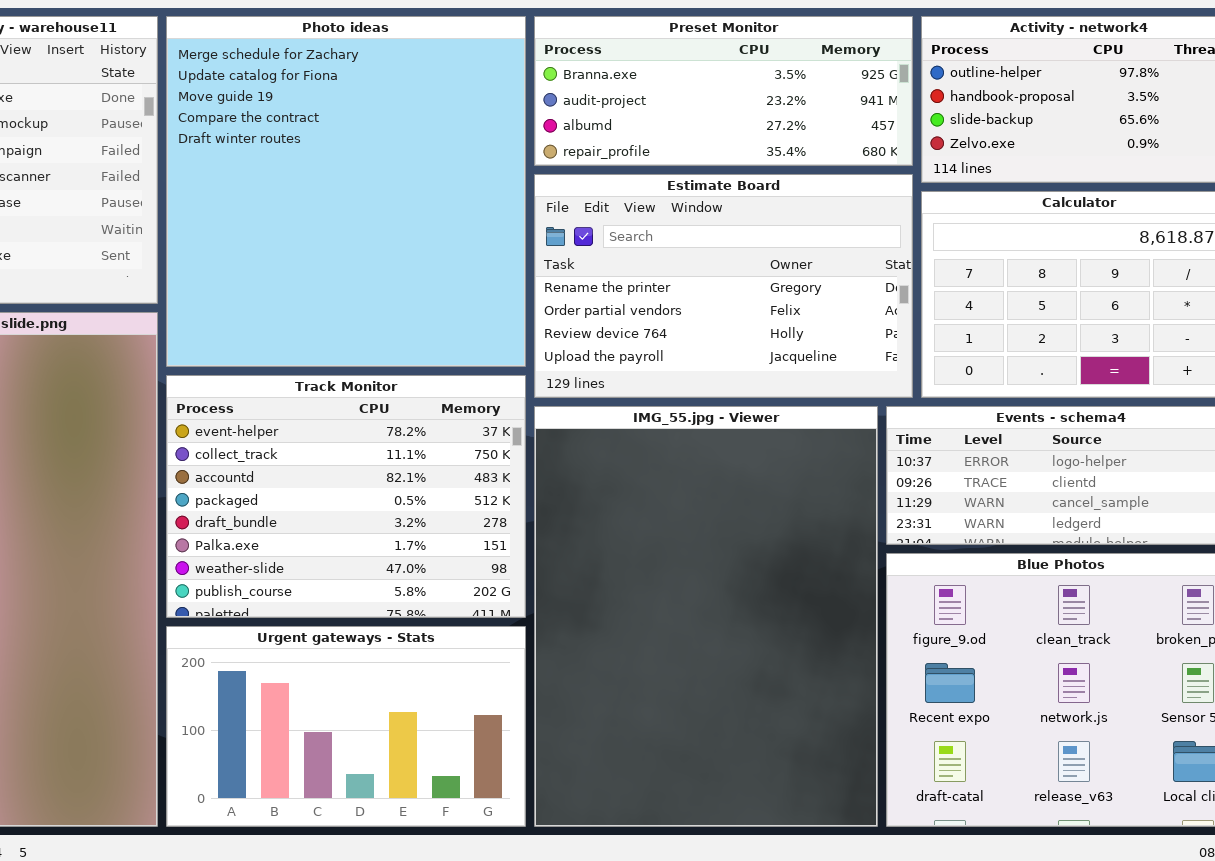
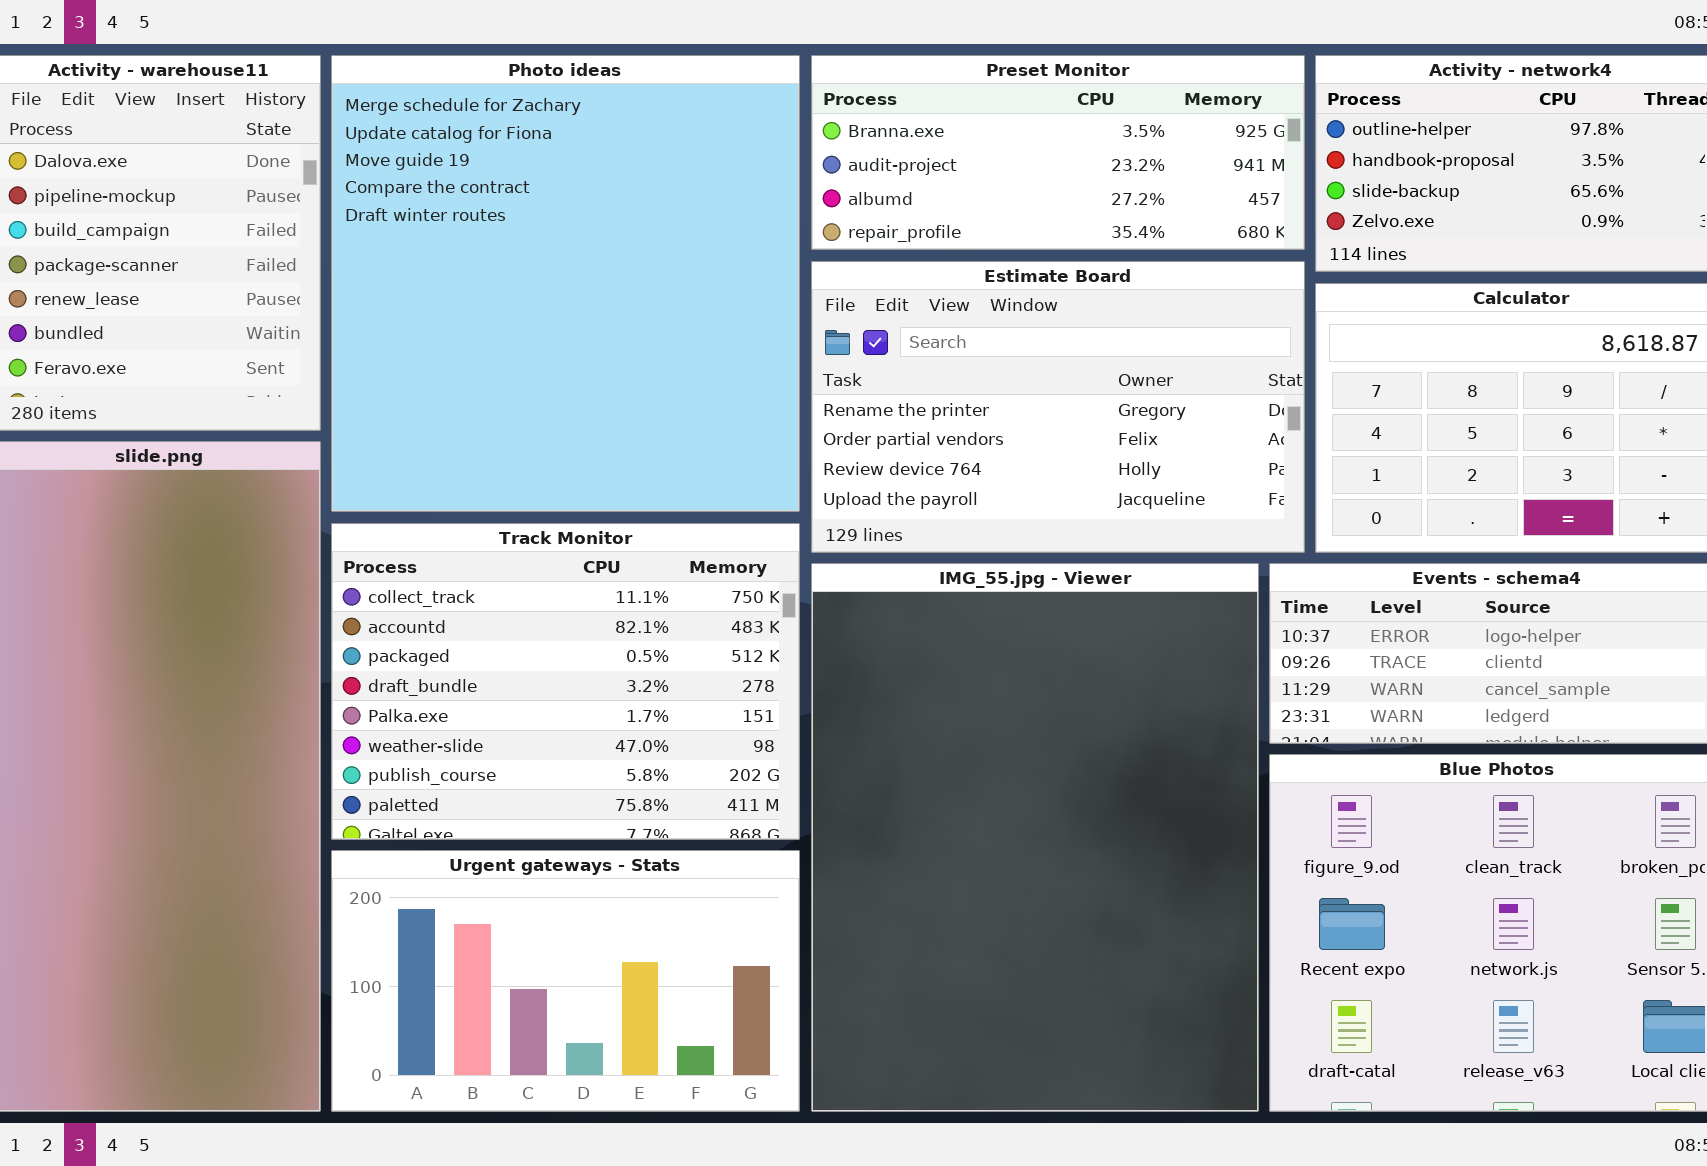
Track Monitor: [166,375,526,618] -> [331,523,800,840], scrolled down 1 row

